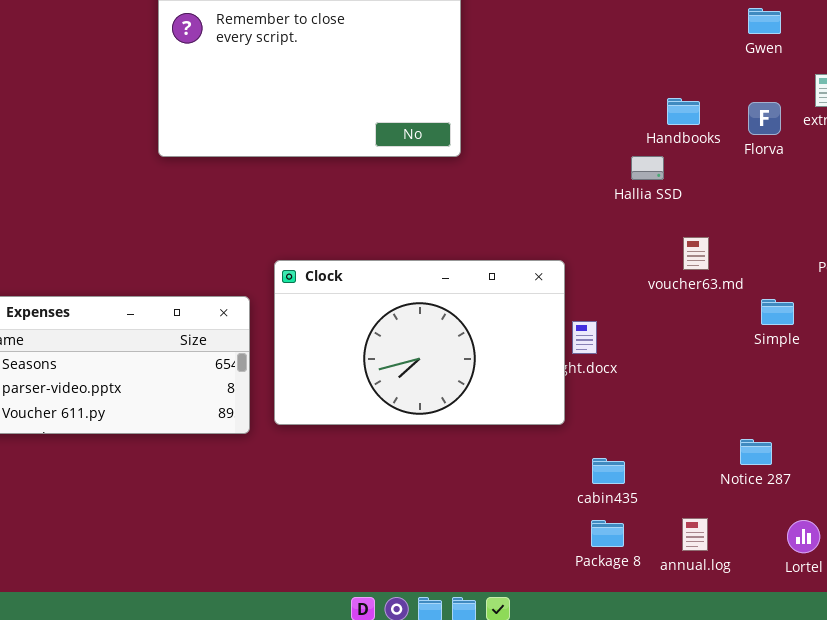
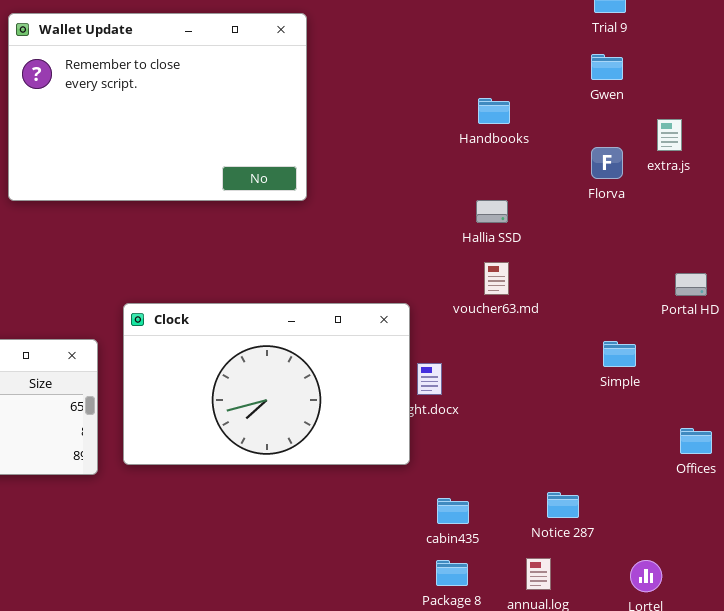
Handbooks: [667,98,700,125] -> [478,98,510,124], moved
voucher63.md: [683,237,709,270] -> [484,262,509,295], moved
Notice 287: [740,439,772,465] -> [547,492,579,518], moved

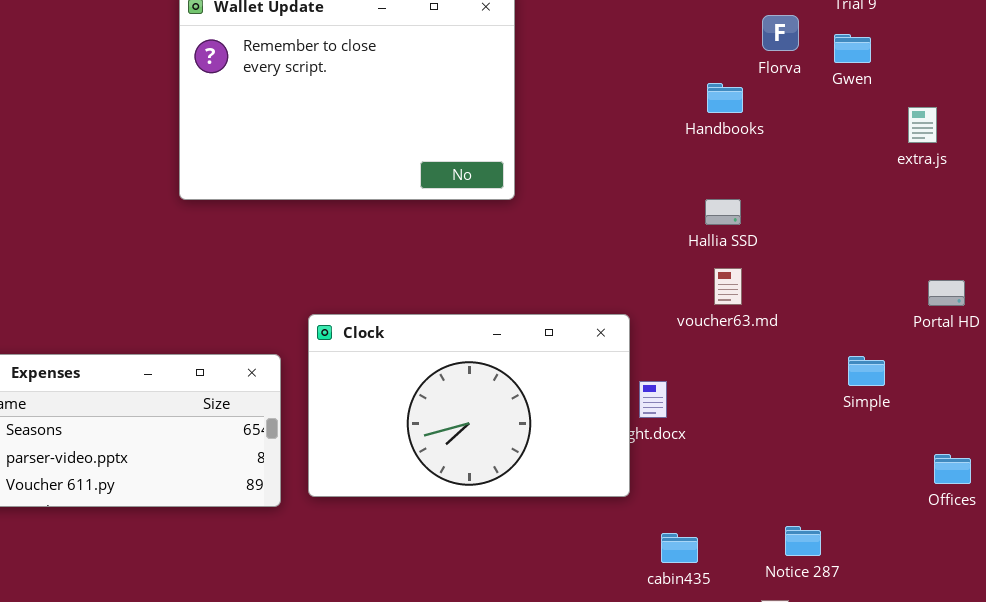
Florva: [591,147,623,179] -> [762,15,799,51], moved

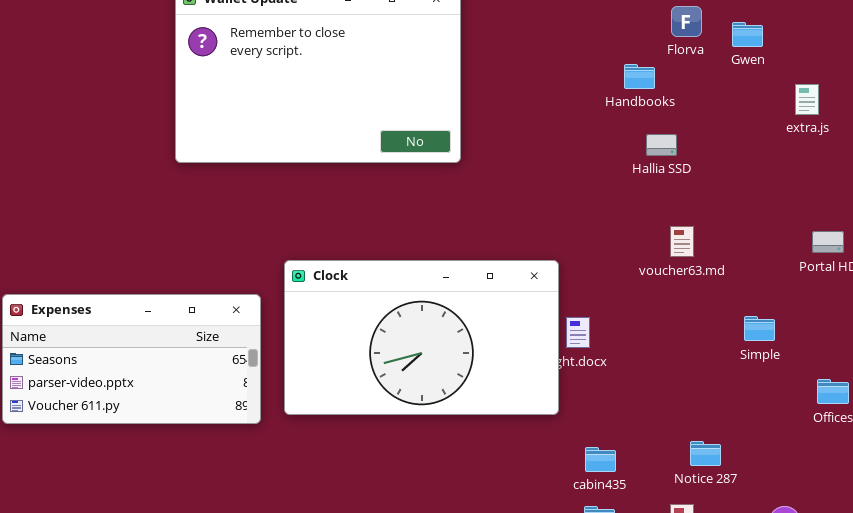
Hallia SSD: [705,199,741,225] -> [646,134,677,156], moved
voucher63.md: [714,268,742,305] -> [670,226,694,257], moved
Simple: [848,356,885,386] -> [744,316,775,341], moved

